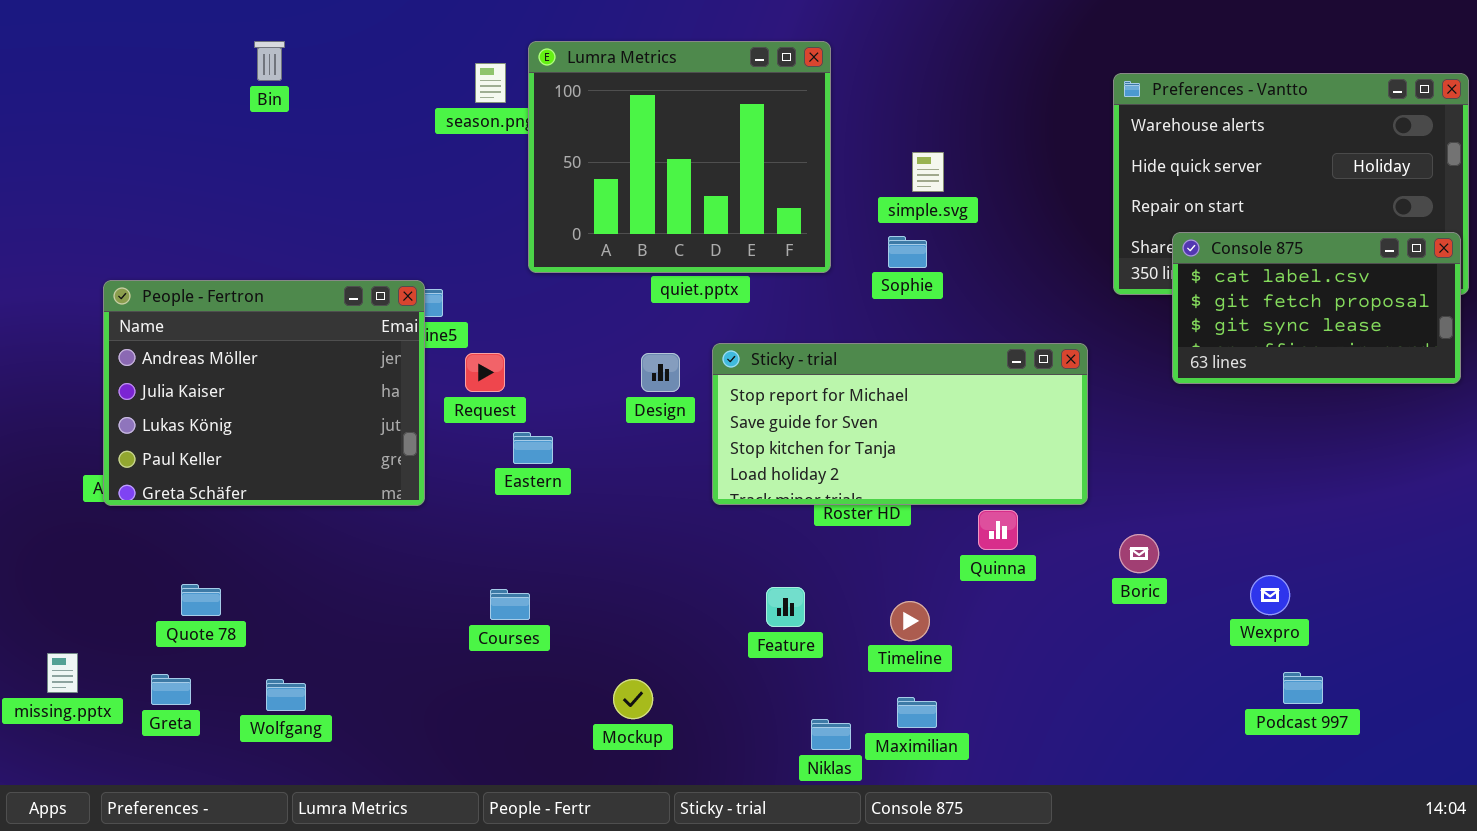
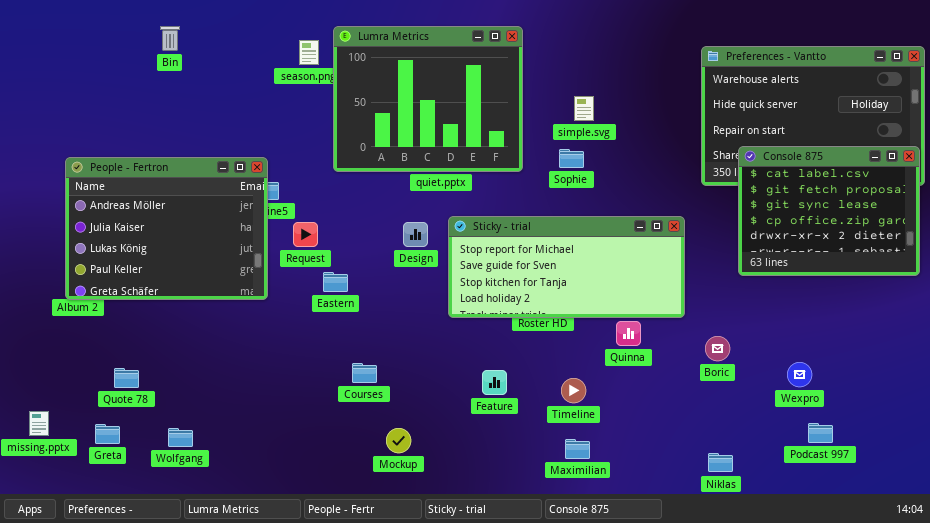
Console 875: [1172,232,1461,384] -> [738,146,920,276], resized
People - Fertron: [103,280,425,506] -> [65,157,268,300], moved
Courses: [490,589,530,620] -> [352,363,377,383], moved
Niklas: [811,719,851,750] -> [708,453,733,472], moved

